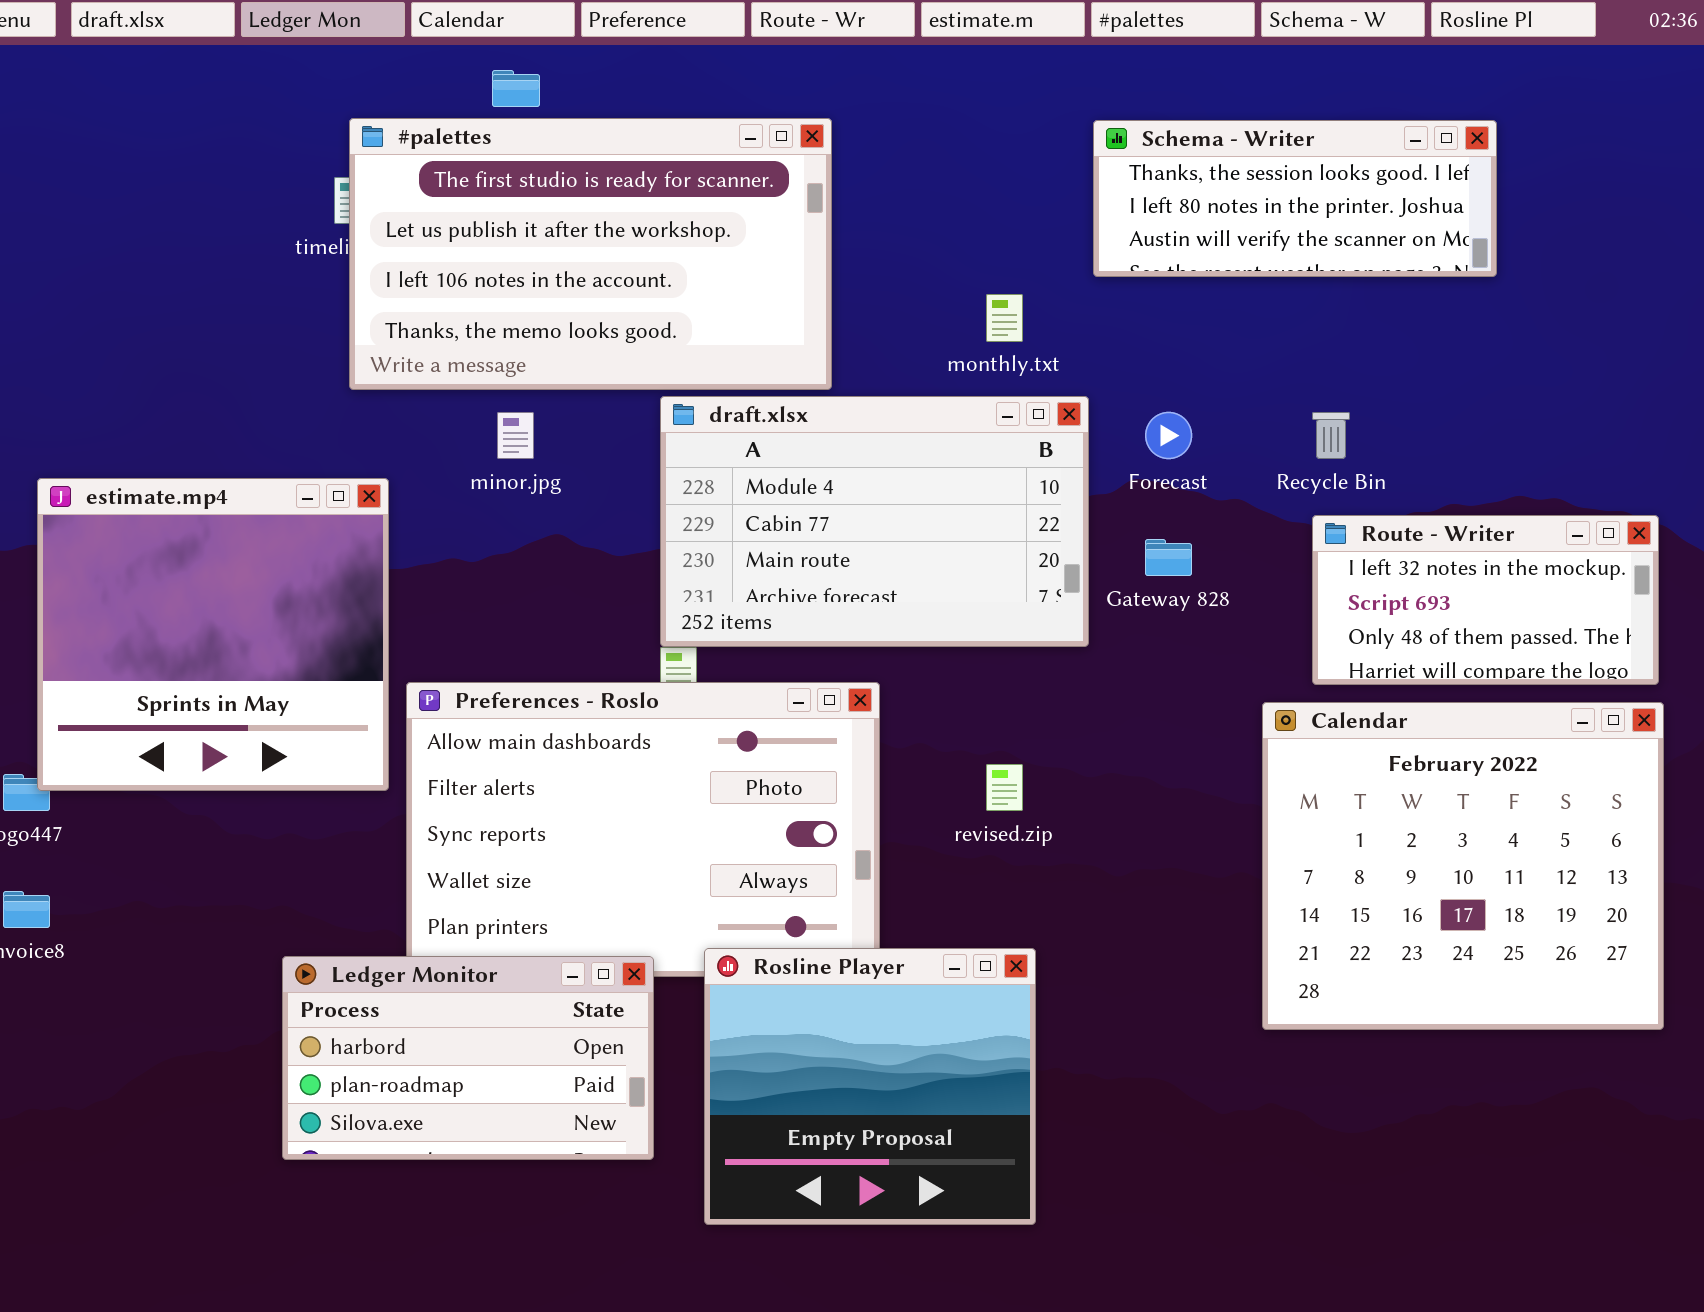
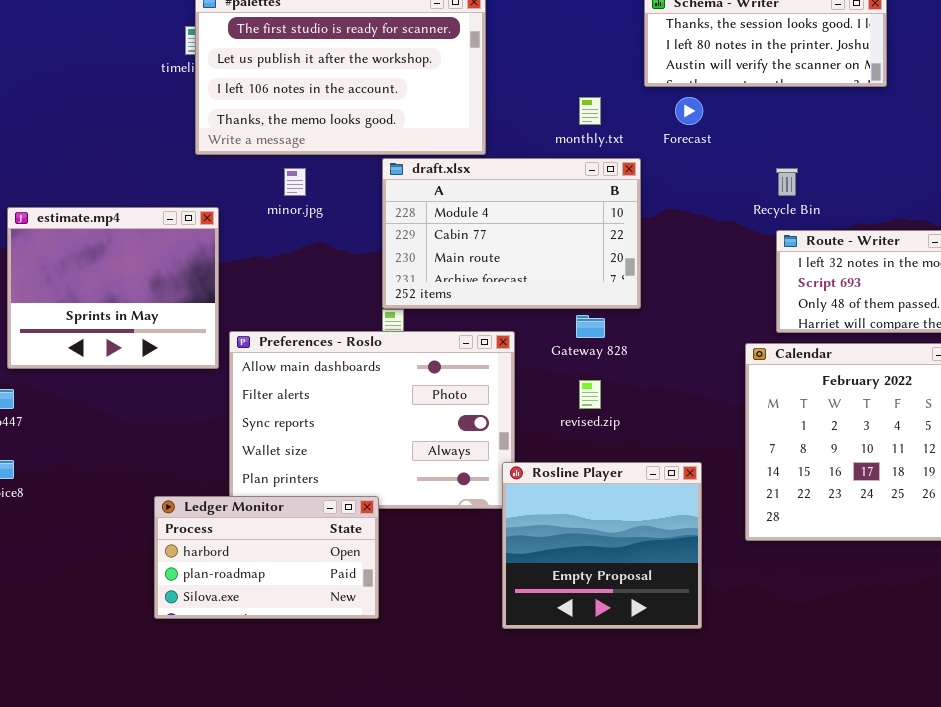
Forecast: [1145,412,1192,459] -> [675,97,703,125], moved
estimate.mp4: [37,478,389,791] -> [7,207,219,369], resized
Gateway 828: [1145,539,1192,576] -> [576,315,605,338], moved
Rosline Player: [704,948,1036,1225] -> [502,462,702,629], moved

